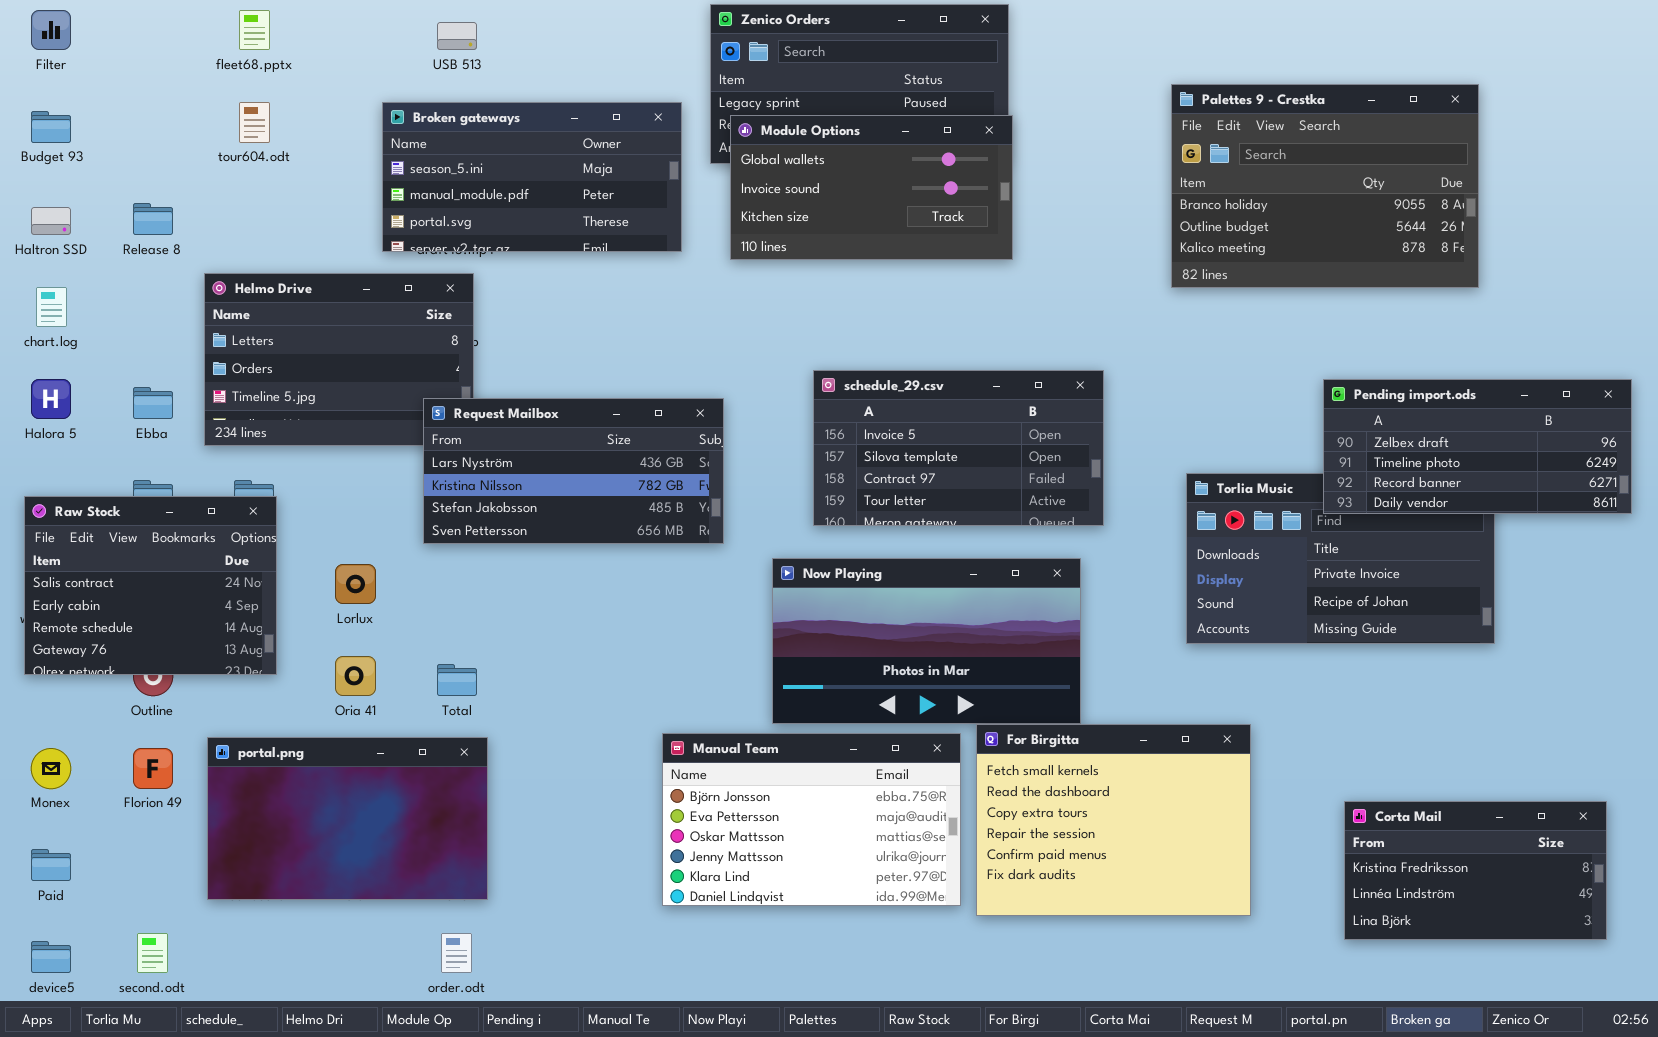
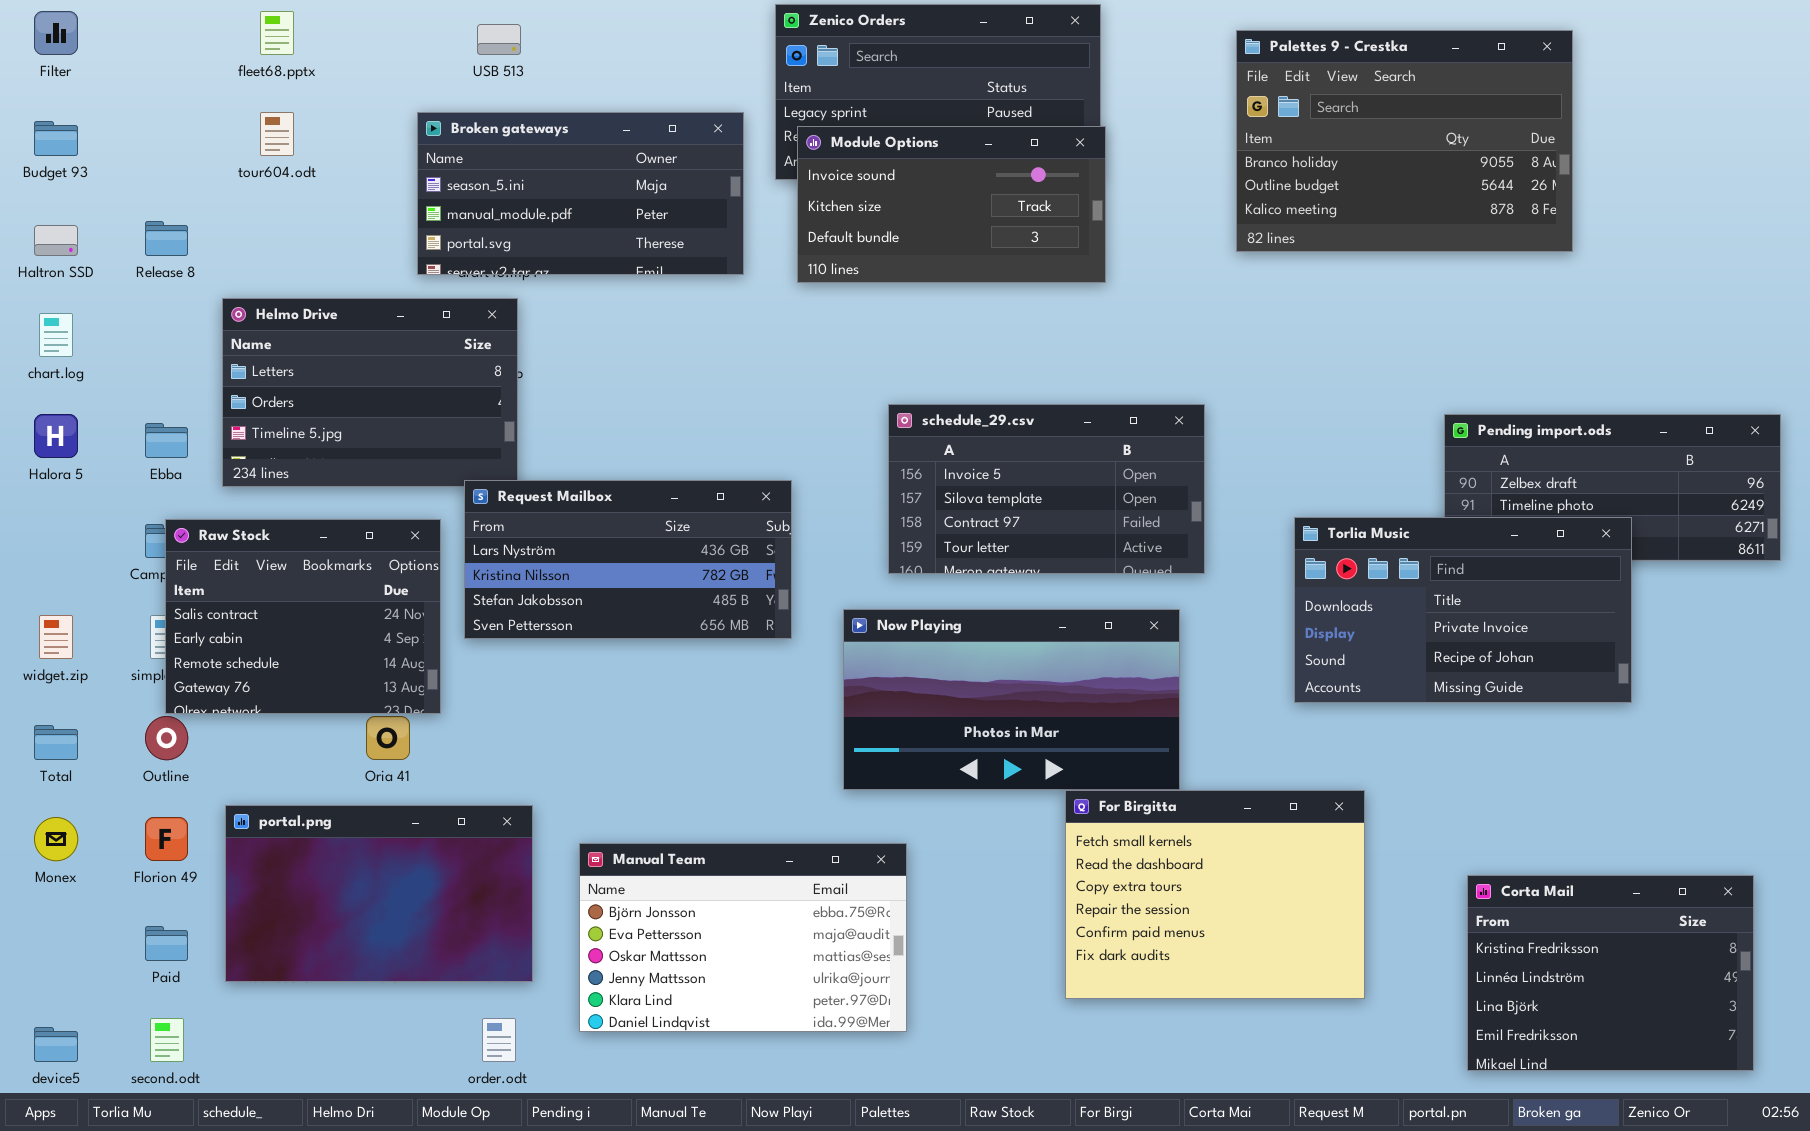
Palettes 9 - Crestka: [1171,84,1479,288] -> [1236,30,1573,252], moved
Module Options: [730,115,1013,260] -> [797,126,1106,283], scrolled down 1 row
Request Mailbox: [423,398,724,544] -> [464,480,792,639], moved
Torlia Music: [1186,473,1495,644] -> [1294,517,1632,703], raised
Raw Stock: [24,496,277,675] -> [165,519,441,714], moved
Total: [437,664,477,696] -> [34,725,78,760], moved
Manual Team: [662,733,961,906] -> [579,843,907,1032], moved
Corta Mail: [1344,801,1607,940] -> [1467,875,1754,1071], resized
Paid: [31,849,71,881] -> [145,926,188,961], moved

